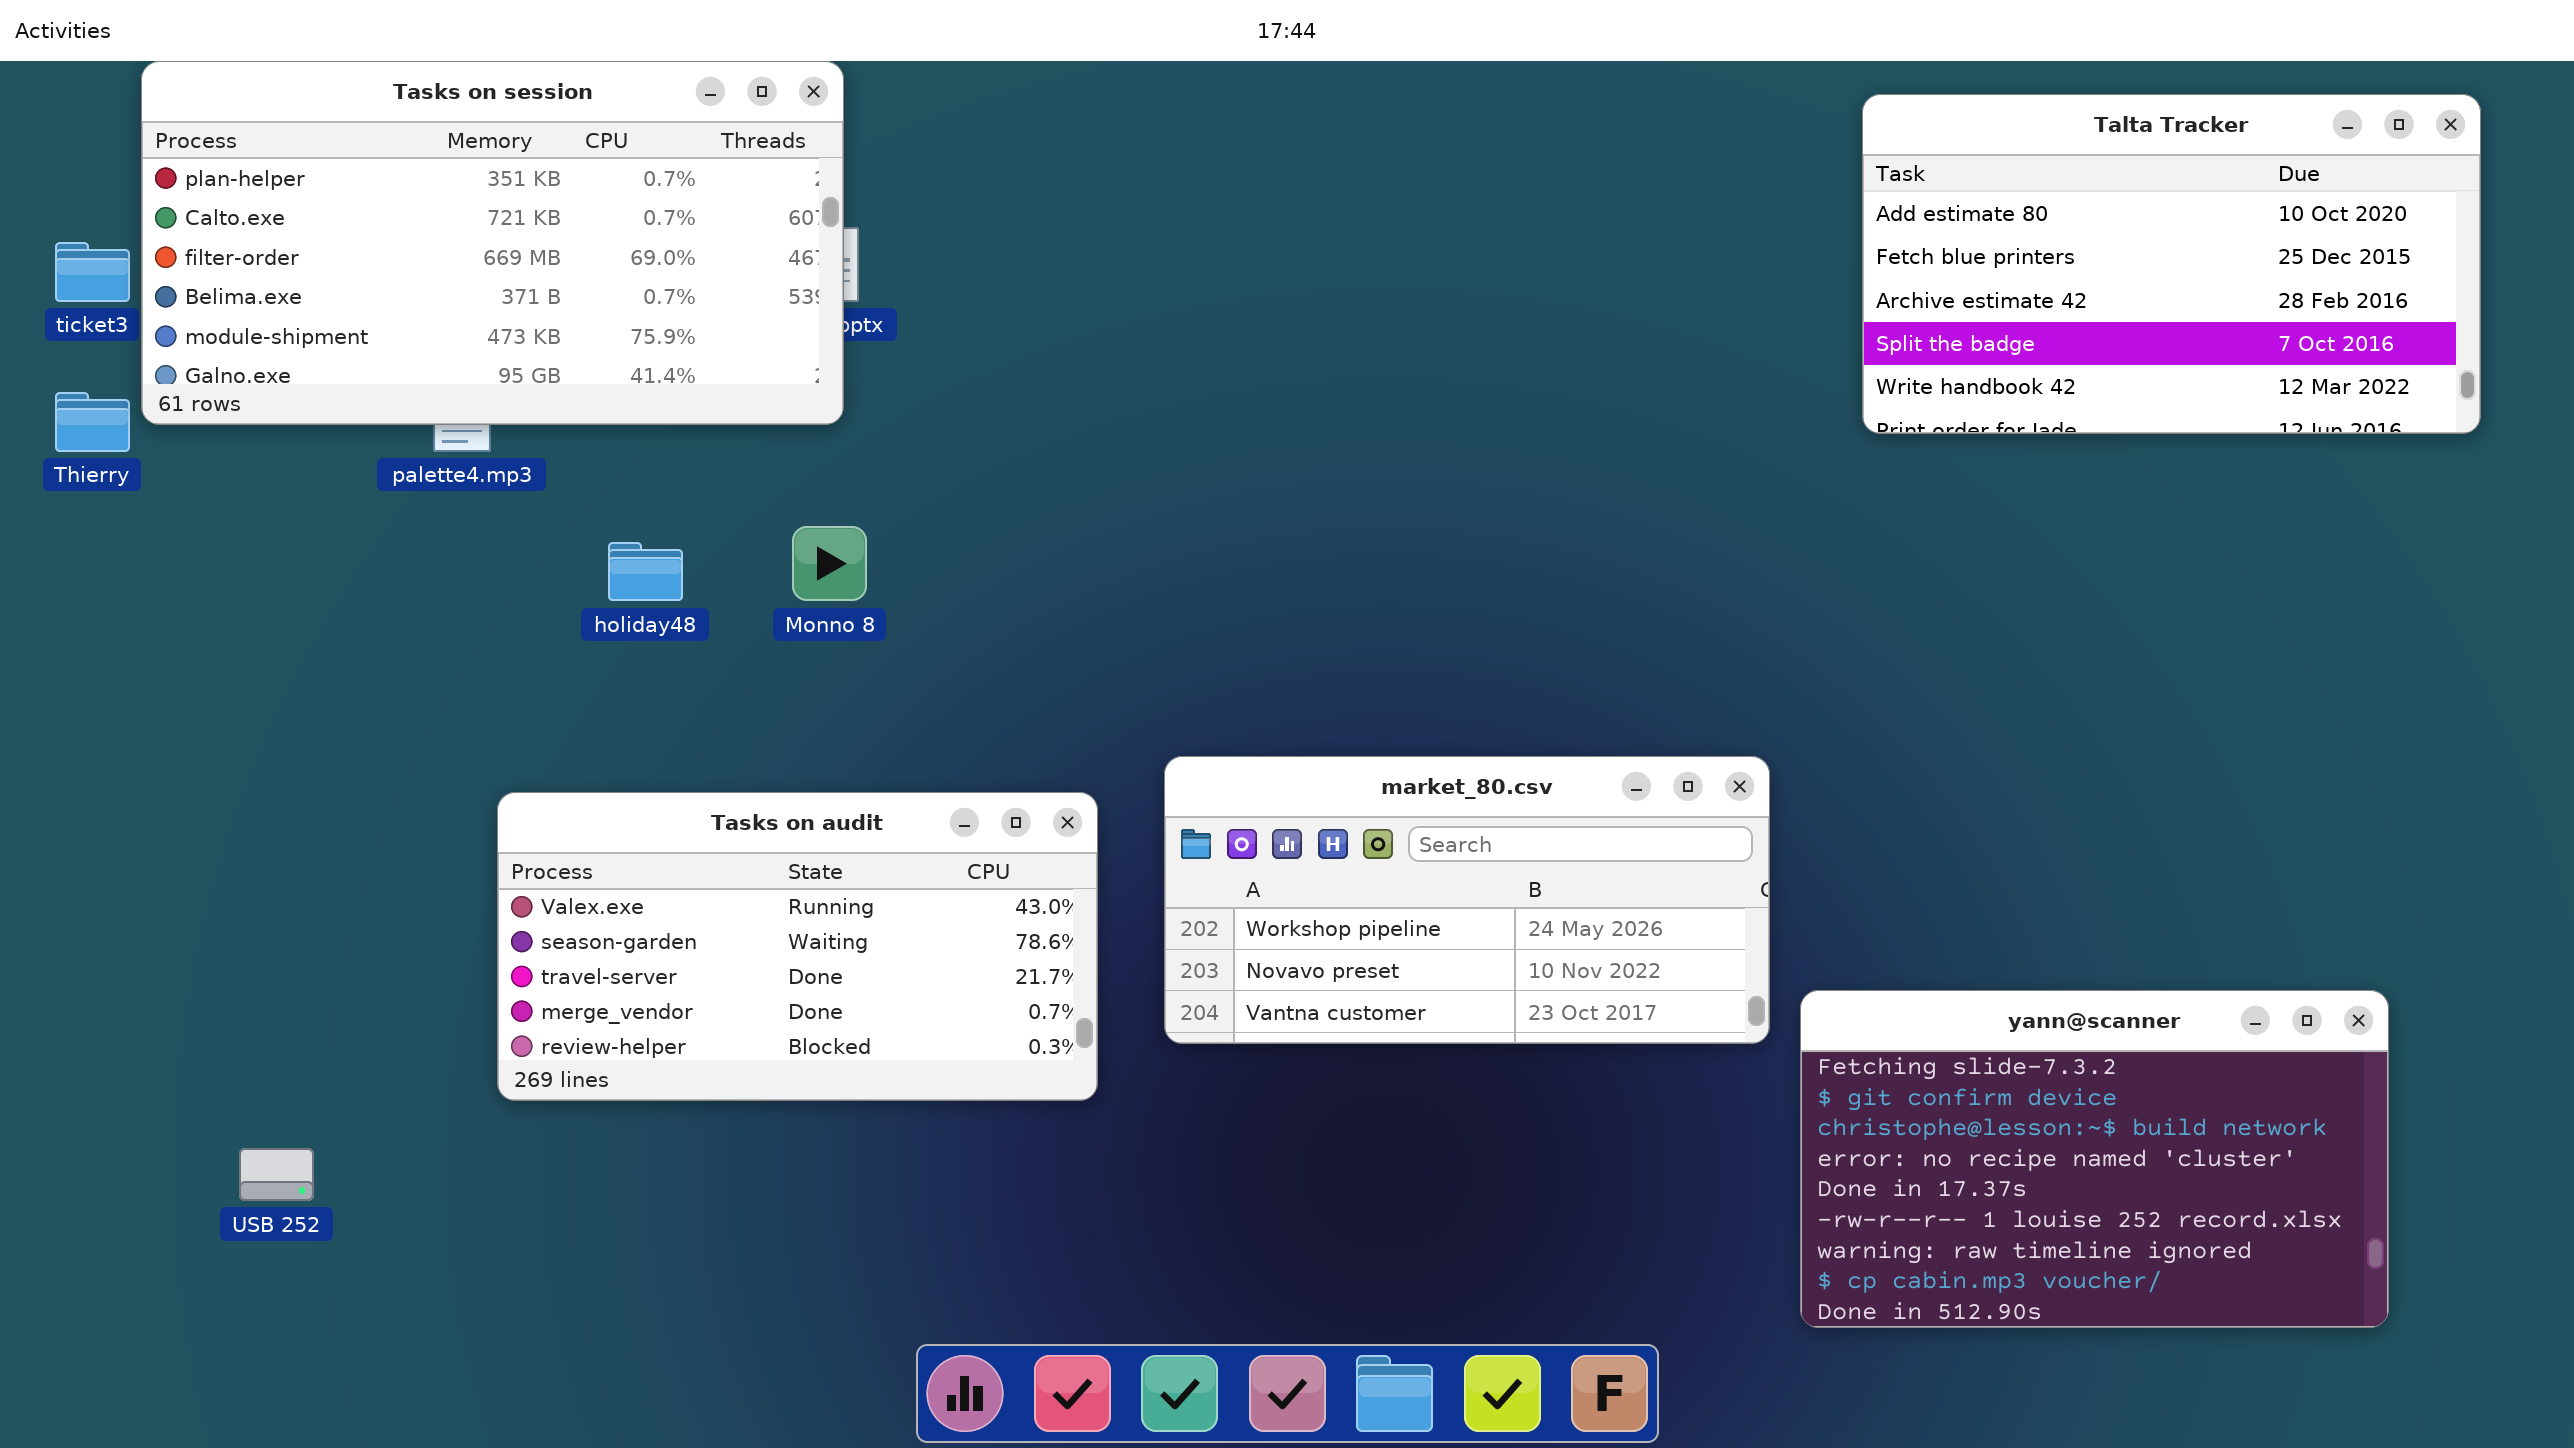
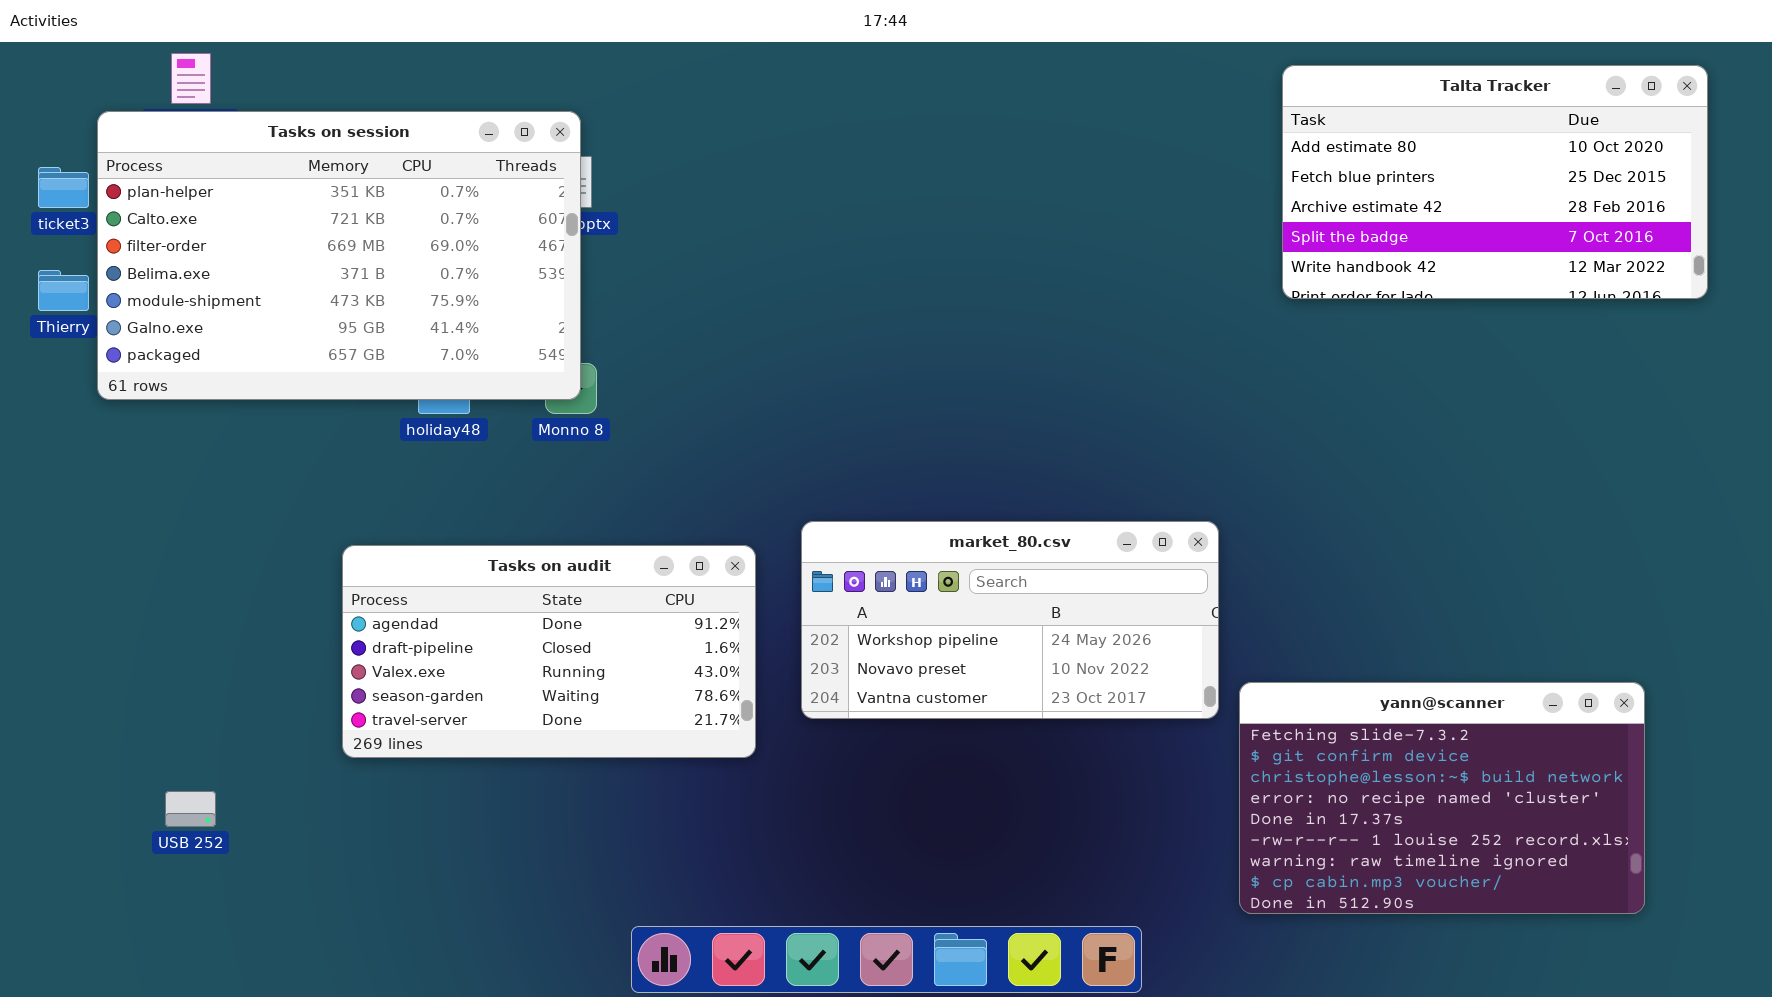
Tasks on session: [141,61,844,425] -> [97,111,581,400], moved, resized
Tasks on audit: [497,792,1098,1101] -> [342,545,756,758], scrolled up 2 rows

